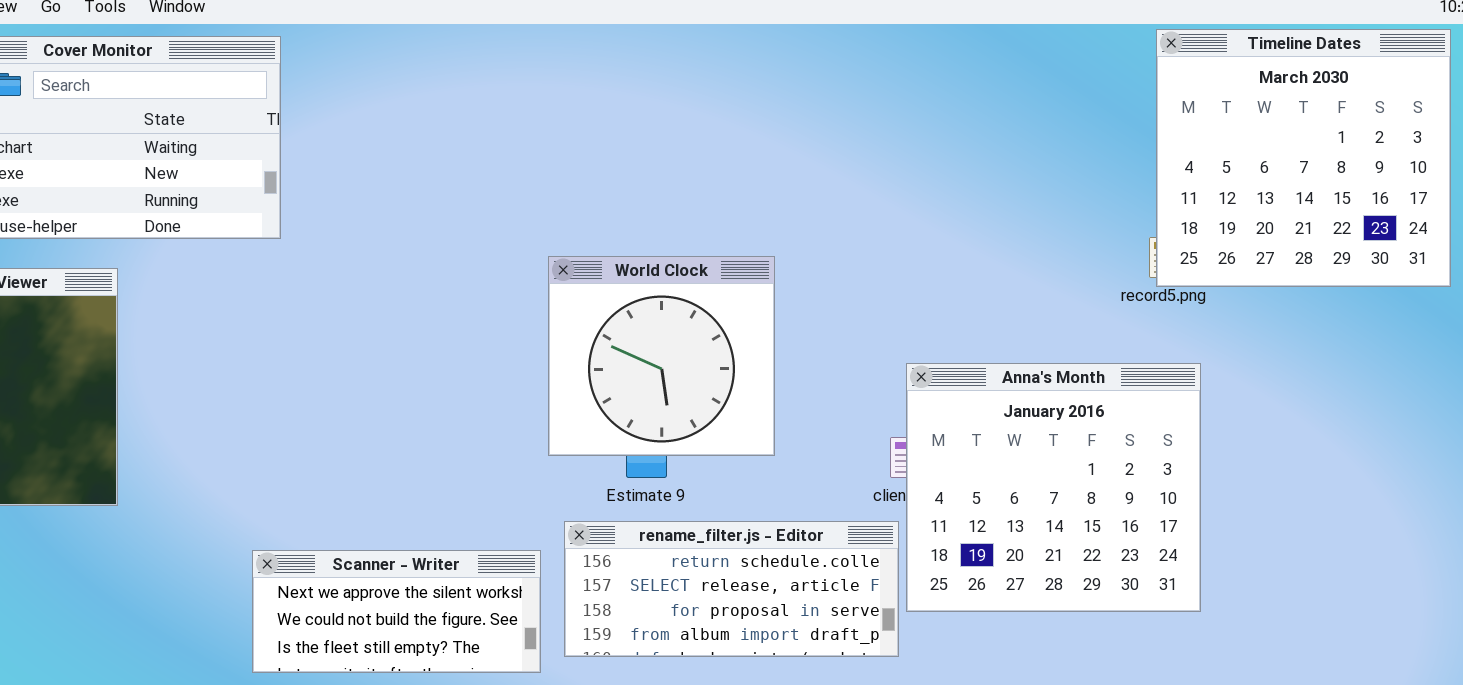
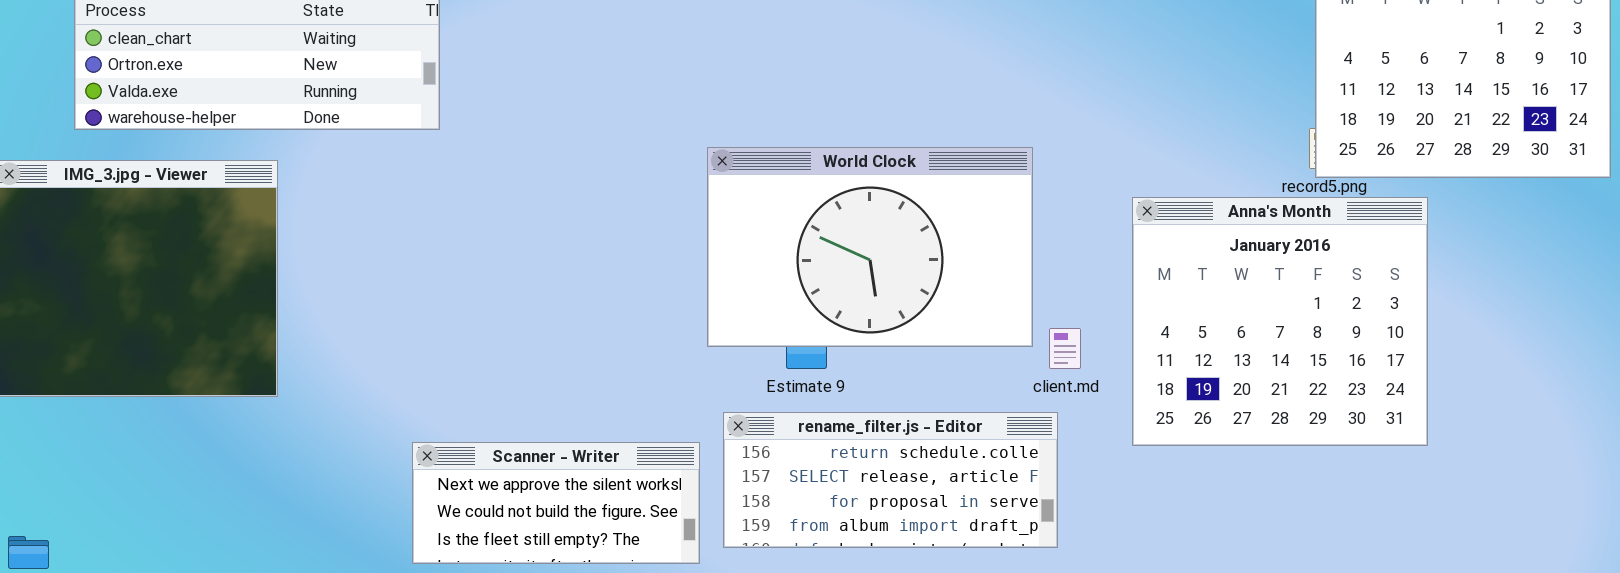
World Clock: [548,256,775,456] -> [707,147,1033,347], resized
Anna's Month: [906,363,1201,612] -> [1132,197,1428,446], moved

